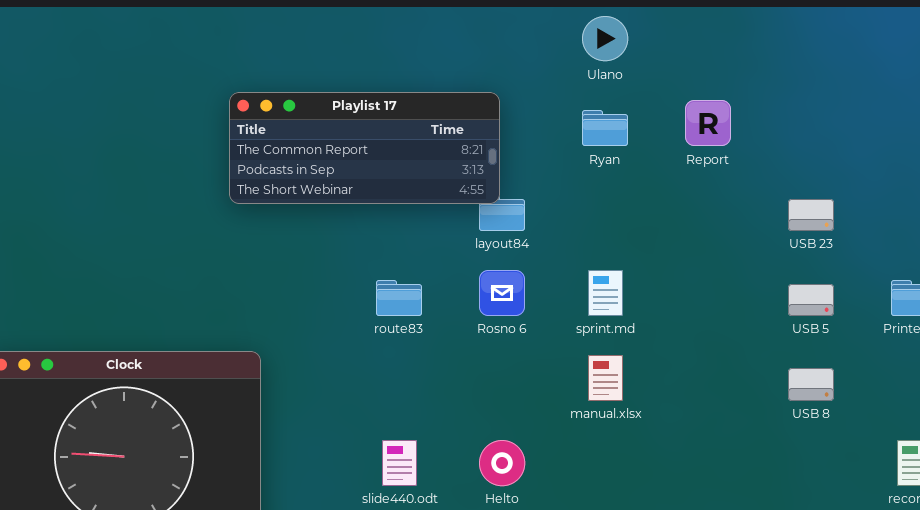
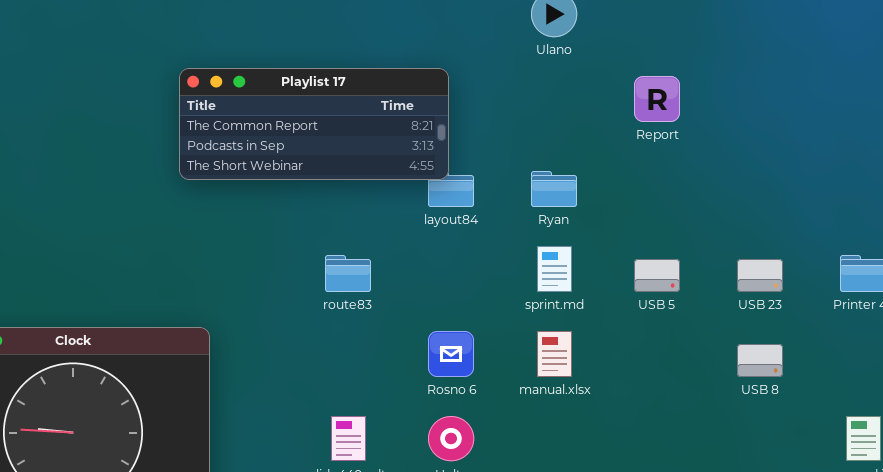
Ryan: [582,110,628,146] -> [531,171,577,207], moved
USB 23: [788,199,834,231] -> [737,259,783,292], moved
Rosno 6: [479,270,525,316] -> [428,331,474,377], moved
USB 5: [788,284,834,316] -> [634,259,680,292], moved

